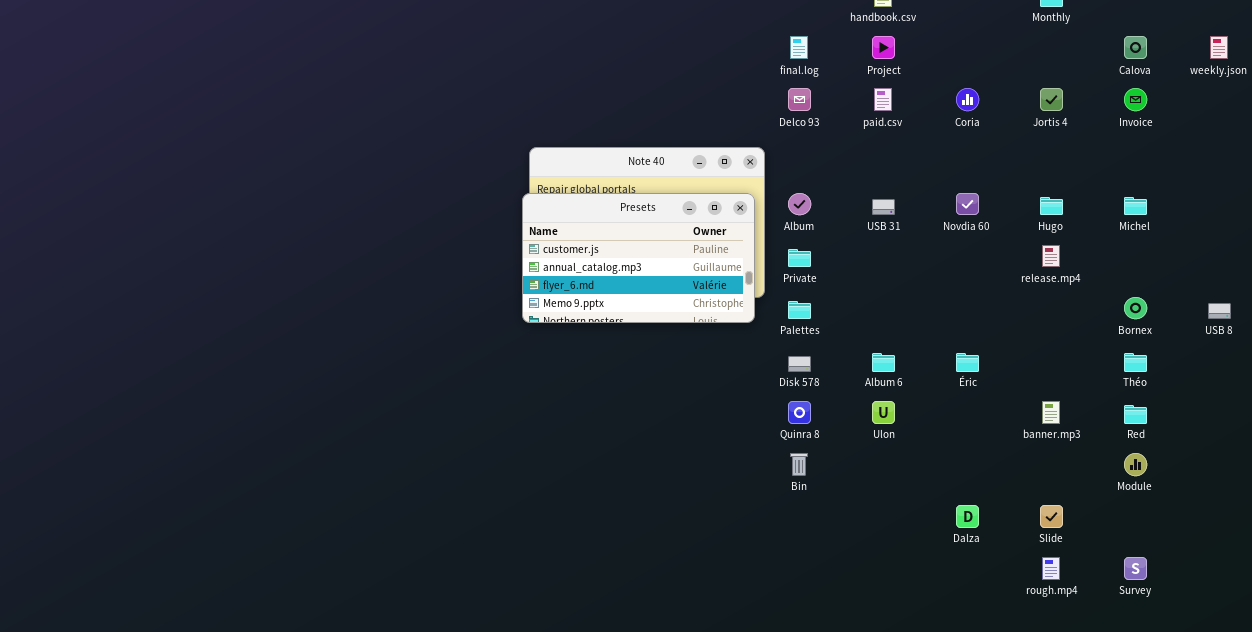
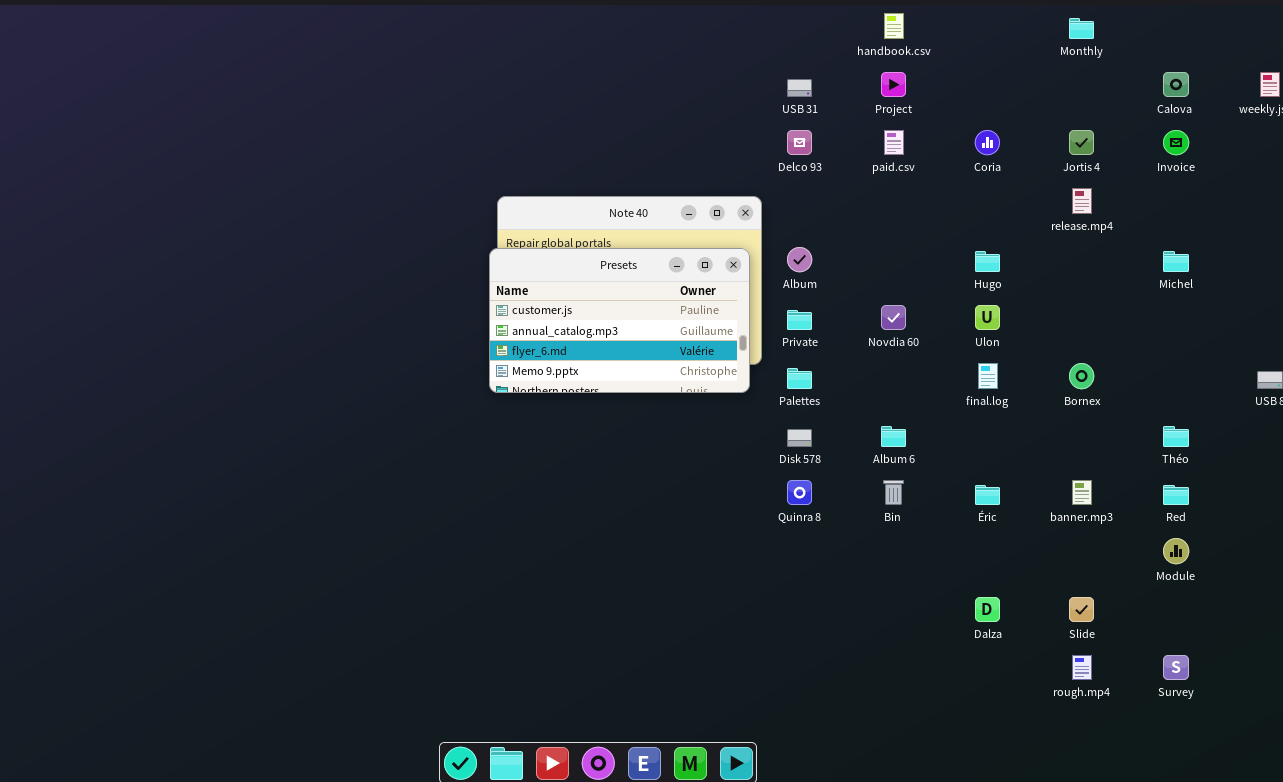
final.log: [790,36,808,59] -> [978,363,998,389], moved
Novdia 60: [956,193,979,215] -> [881,305,906,330], moved
Hugo: [1040,197,1063,215] -> [975,251,1000,272], moved
USB 31: [872,199,895,215] -> [787,79,812,97], moved
release.mp4: [1042,245,1060,267] -> [1072,188,1092,214], moved
Bornex: [1124,297,1147,319] -> [1069,363,1094,389], moved
Éric: [956,353,979,372] -> [975,485,1000,505], moved
Ulon: [872,401,895,424] -> [975,305,1000,330], moved
Bin: [790,453,808,476] -> [883,480,904,505], moved

